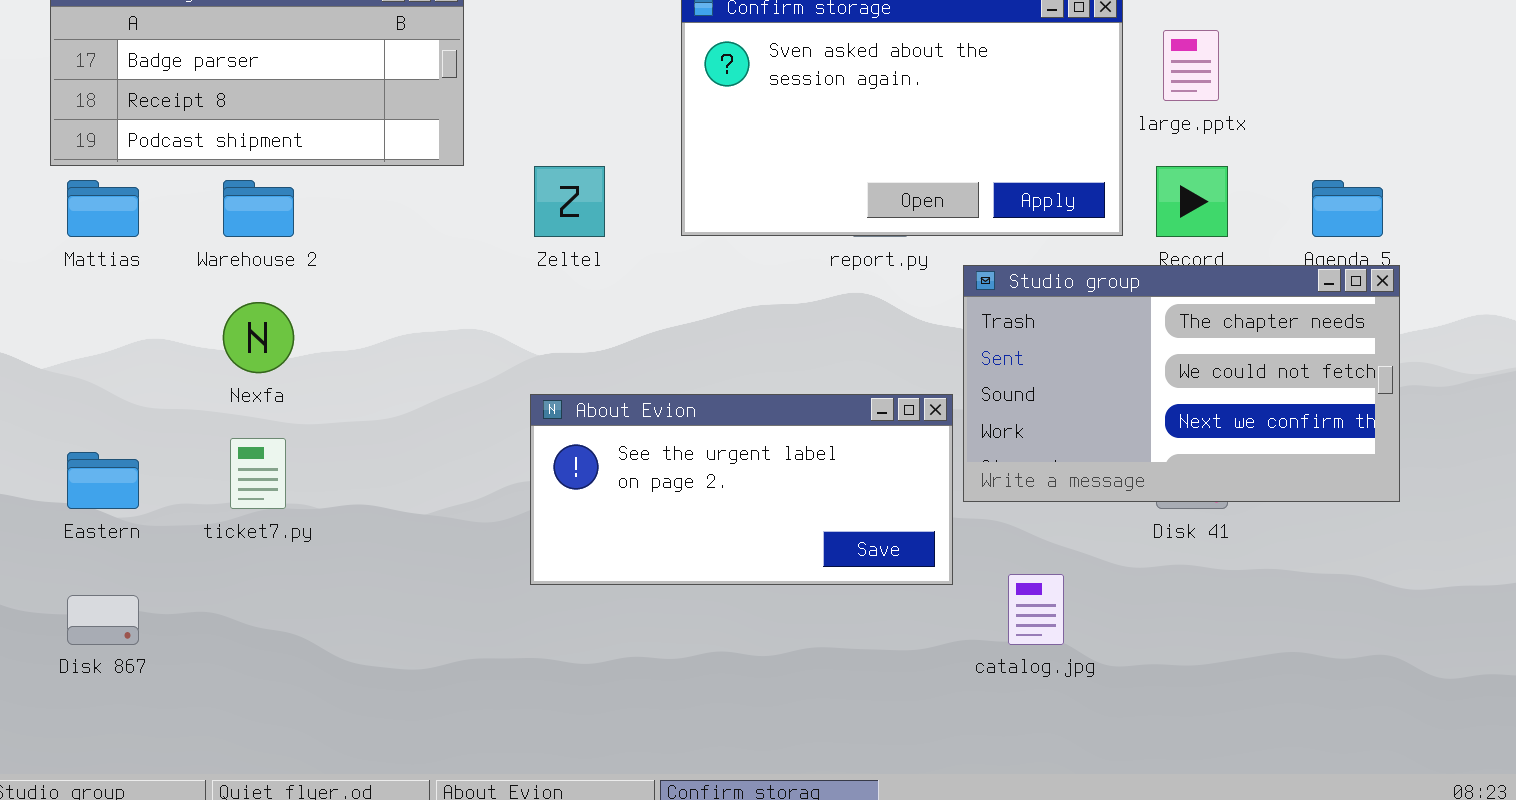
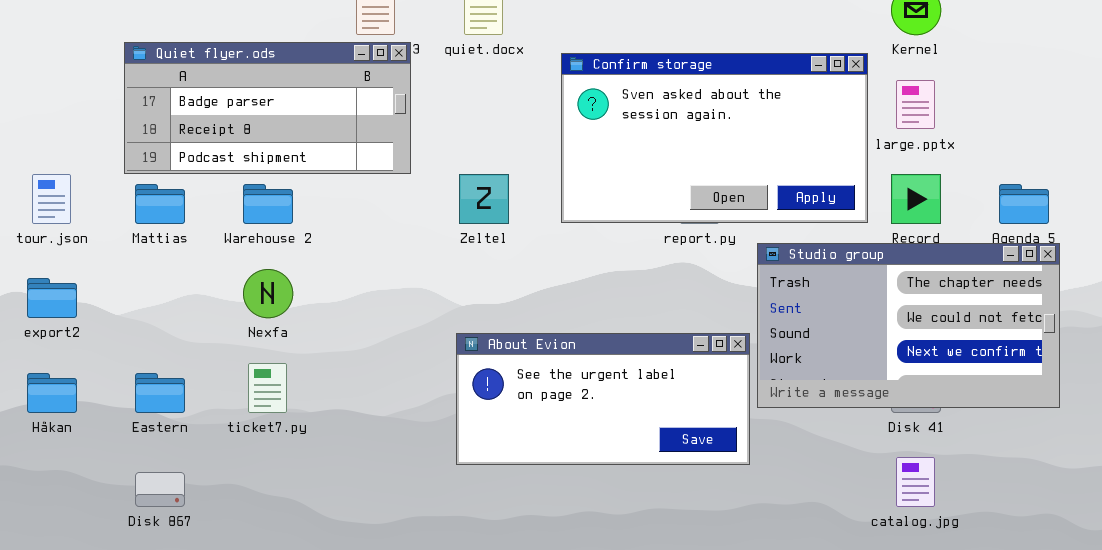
catalog.jpg: [1008,574,1064,645] -> [896,457,935,507], moved

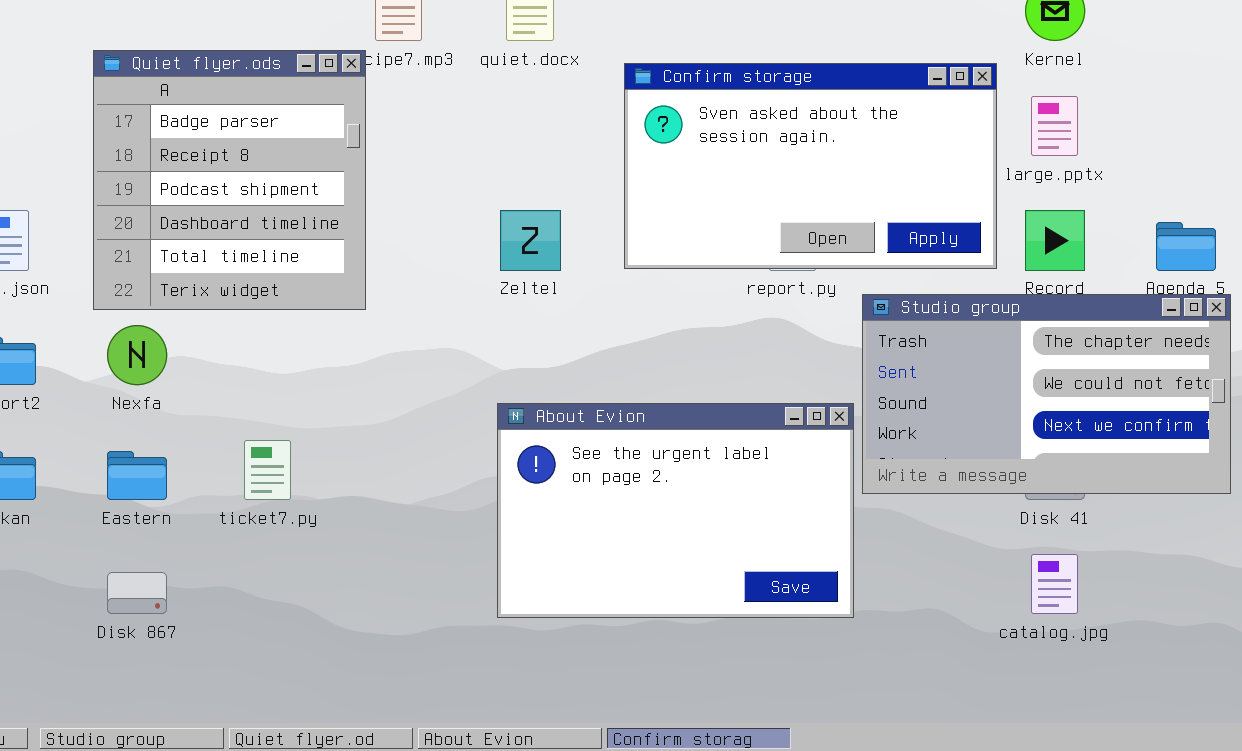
Quiet flyer.ods: [124,42,411,174] -> [93,50,366,310], resized
Nexfa: [243,269,293,318] -> [107,325,167,385], moved
About Evion: [456,333,750,465] -> [497,403,854,618], resized

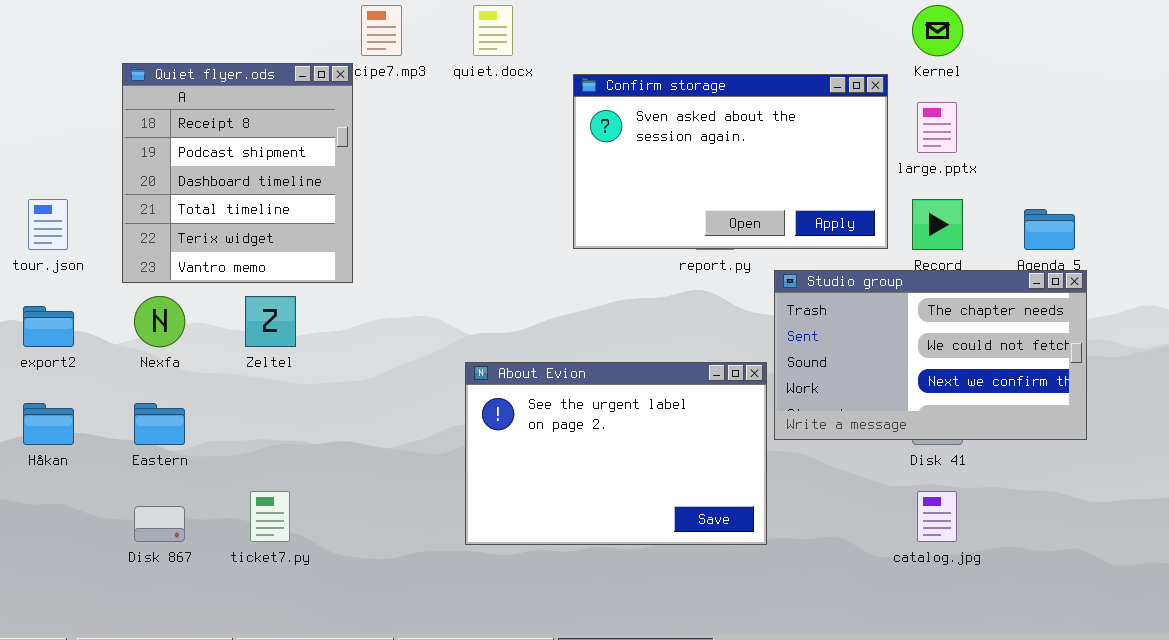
Quiet flyer.ods: [93,50,366,310] -> [122,63,353,283], scrolled down 1 row
Zeltel: [500,210,561,271] -> [245,296,296,347], moved
ticket7.py: [244,440,291,500] -> [250,491,290,542], moved

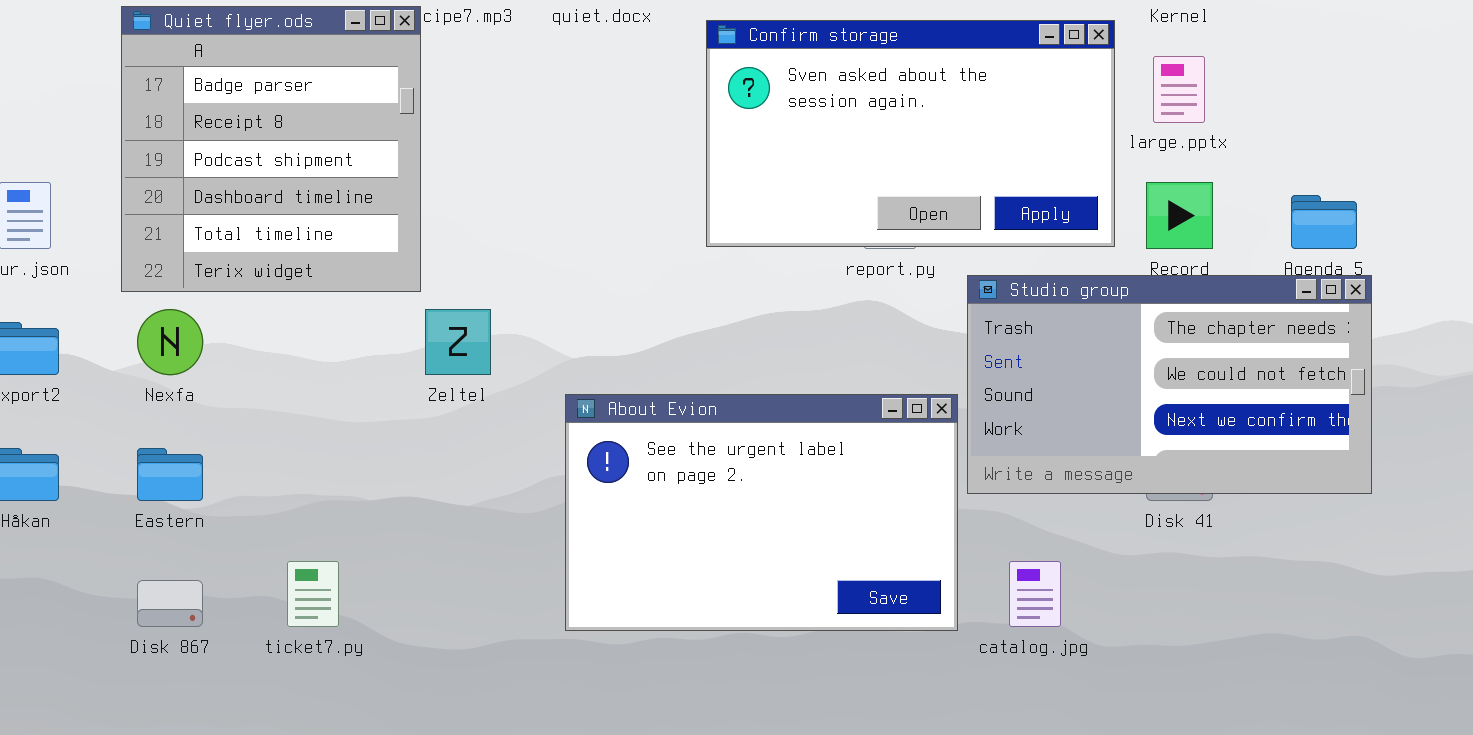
Quiet flyer.ods: [122,63,353,283] -> [121,6,421,292], scrolled up 1 row
Zeltel: [245,296,296,347] -> [425,309,491,375], moved
catalog.jpg: [917,491,957,542] -> [1009,561,1061,627], moved

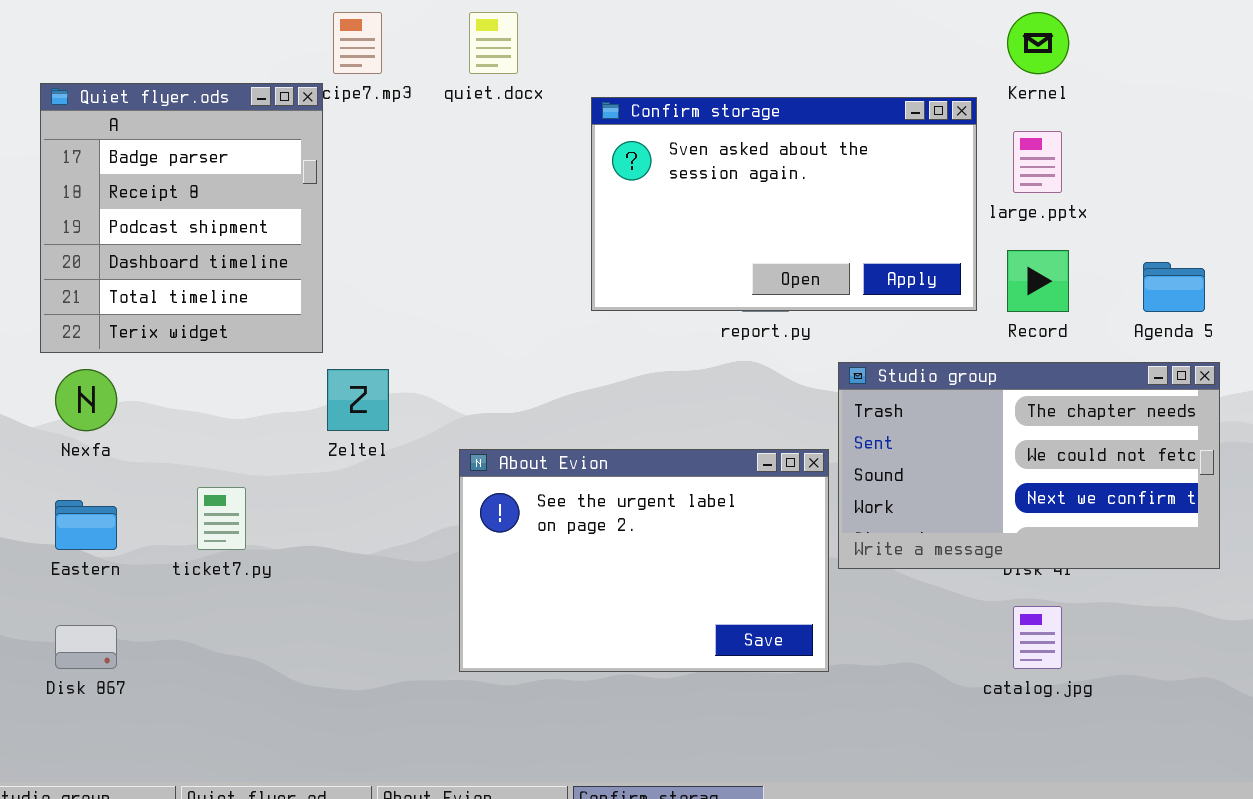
Studio group: [967,275,1372,494] -> [838,362,1220,569], moved
ticket7.py: [287,561,339,627] -> [197,487,246,550], moved
catalog.jpg: [1009,561,1061,627] -> [1013,606,1062,669], moved

